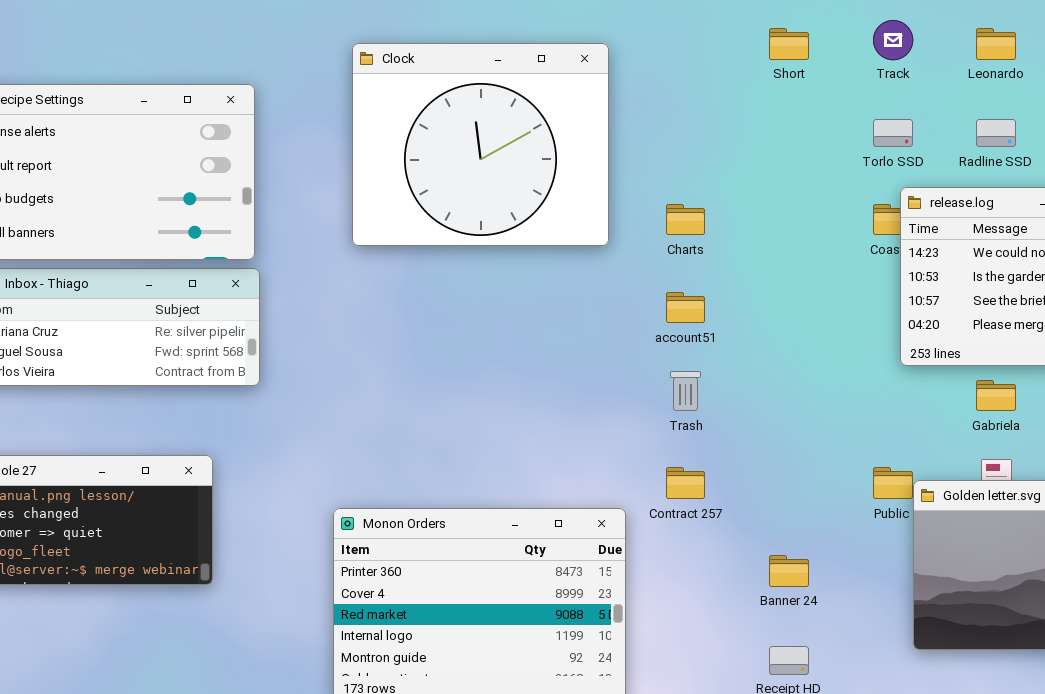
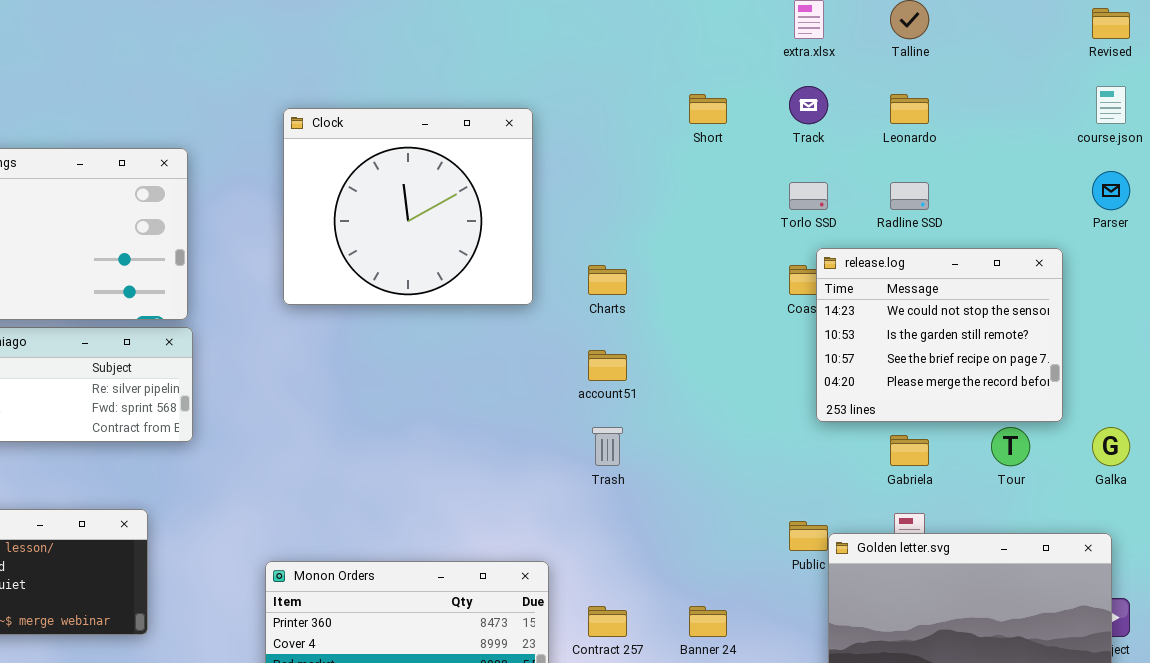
Contract 257: [666,467,705,499] -> [588,606,627,637], moved

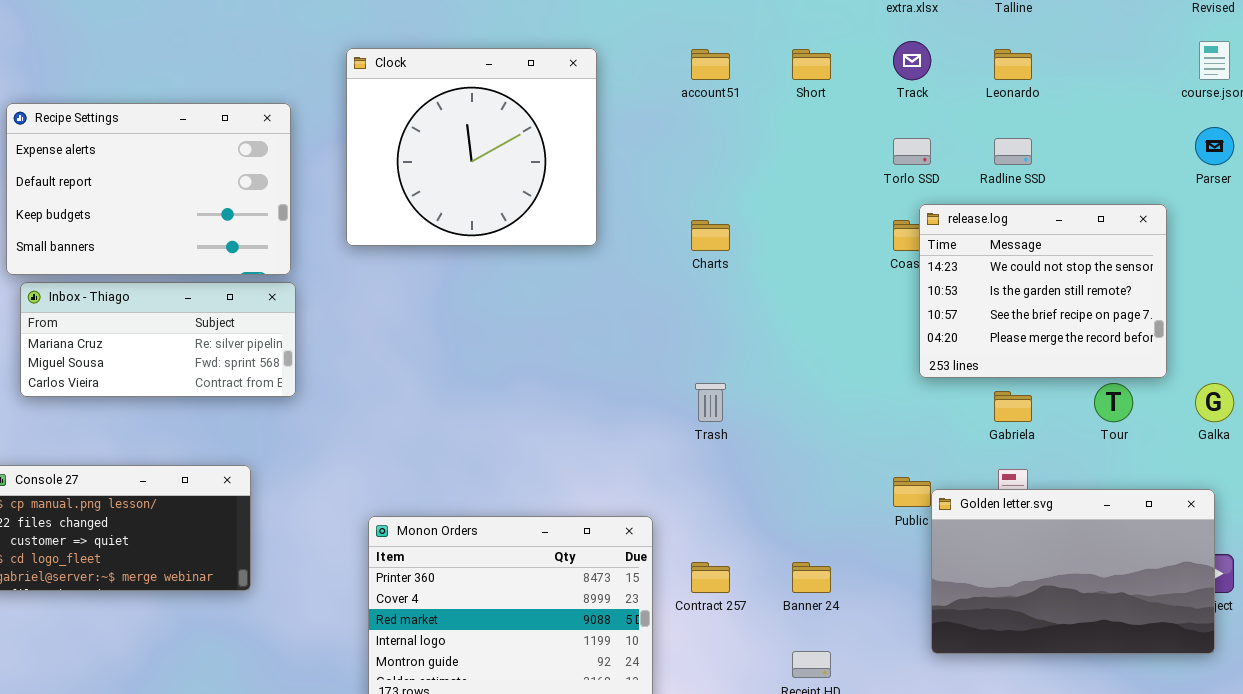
Clock: [283,108,533,305] -> [346,48,597,246], moved
account51: [588,350,627,381] -> [691,49,730,80], moved

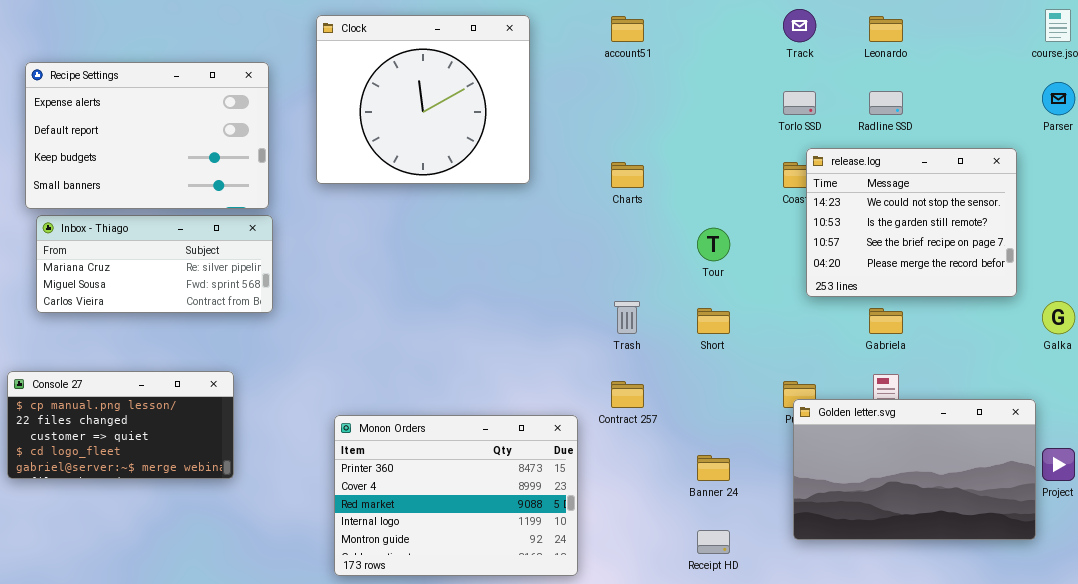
Short: [792,49,831,80] -> [697,308,730,334], moved
Tour: [1094,383,1133,422] -> [697,228,730,261], moved
Golden letter.svg: [931,489,1215,654] -> [793,399,1036,540], moved
Contract 257: [691,562,730,593] -> [611,381,644,408], moved

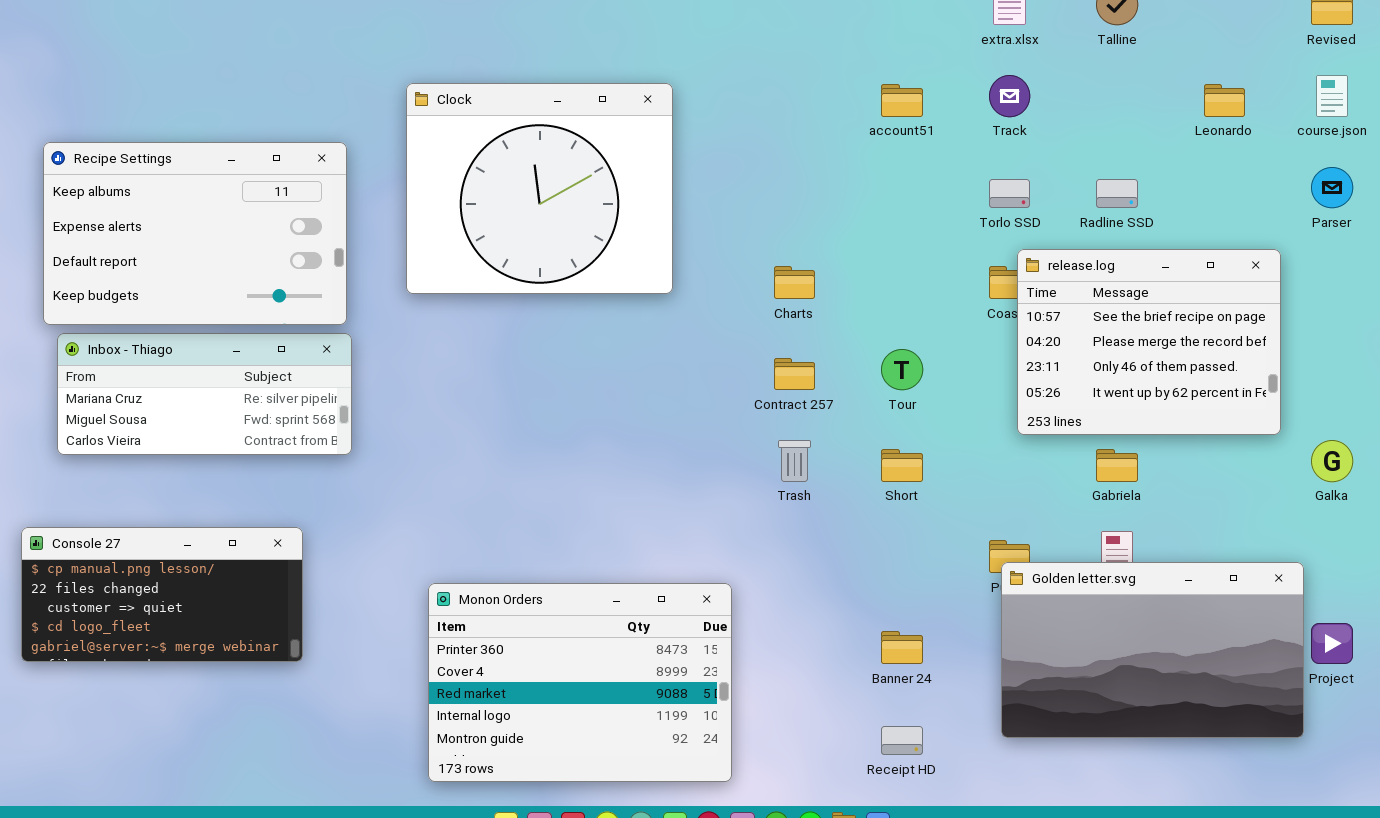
account51: [611,16,644,42] -> [881,84,923,117], moved
Leonardo: [869,16,903,42] -> [1204,84,1245,117], moved
Recipe Settings: [25,62,269,209] -> [43,142,347,325], scrolled up 1 row
release.log: [806,148,1017,297] -> [1017,249,1281,435], scrolled down 2 rows
Contract 257: [611,381,644,408] -> [774,358,815,390], moved

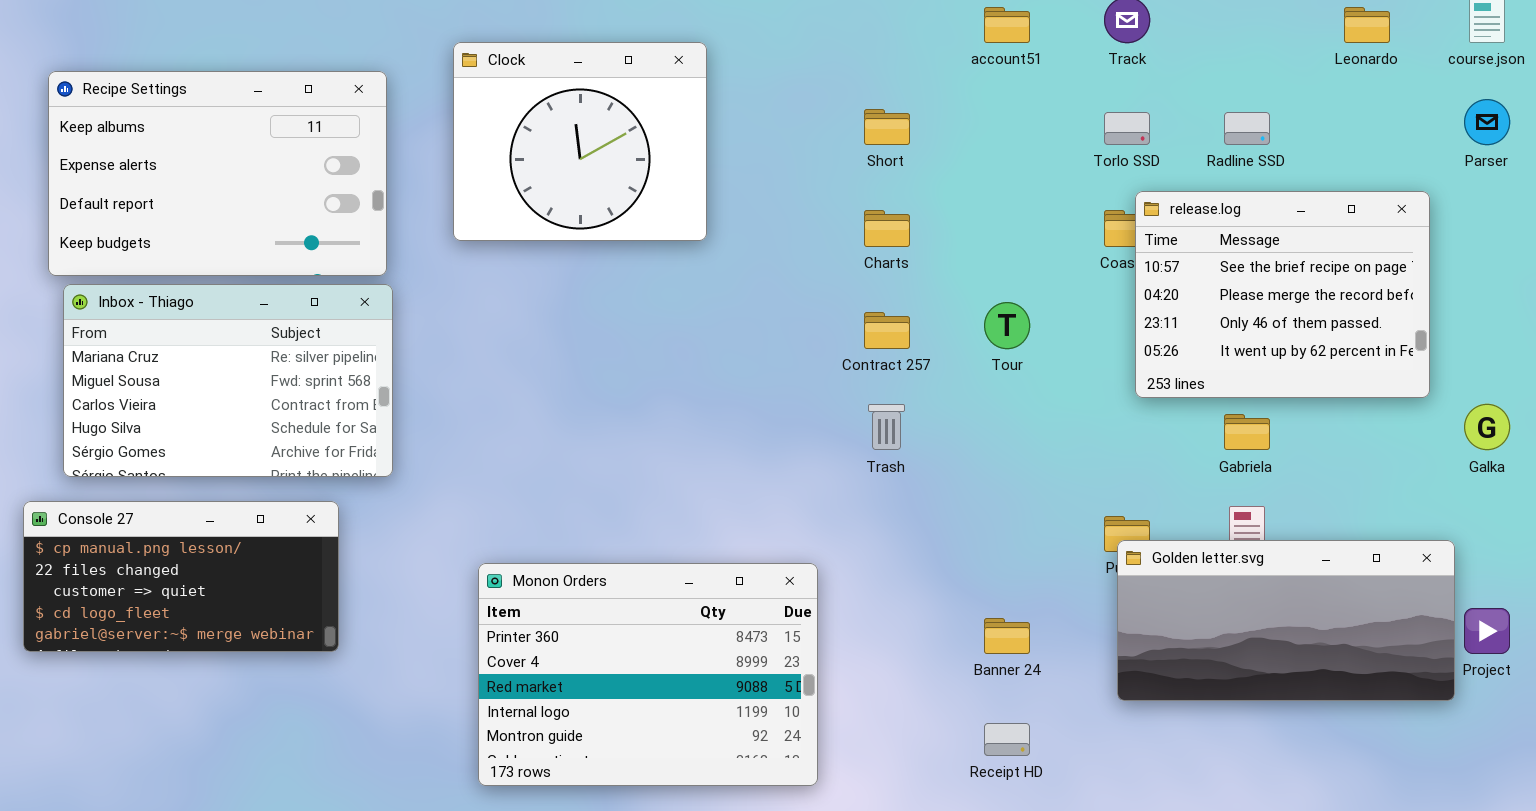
Clock: [406,83,673,294] -> [453,42,707,241], resized
Inbox - Thiago: [57,333,352,455] -> [63,284,393,477], resized
Short: [881,449,923,482] -> [864,109,910,145], moved
Golden letter.svg: [1001,562,1304,738] -> [1117,540,1455,701], resized

